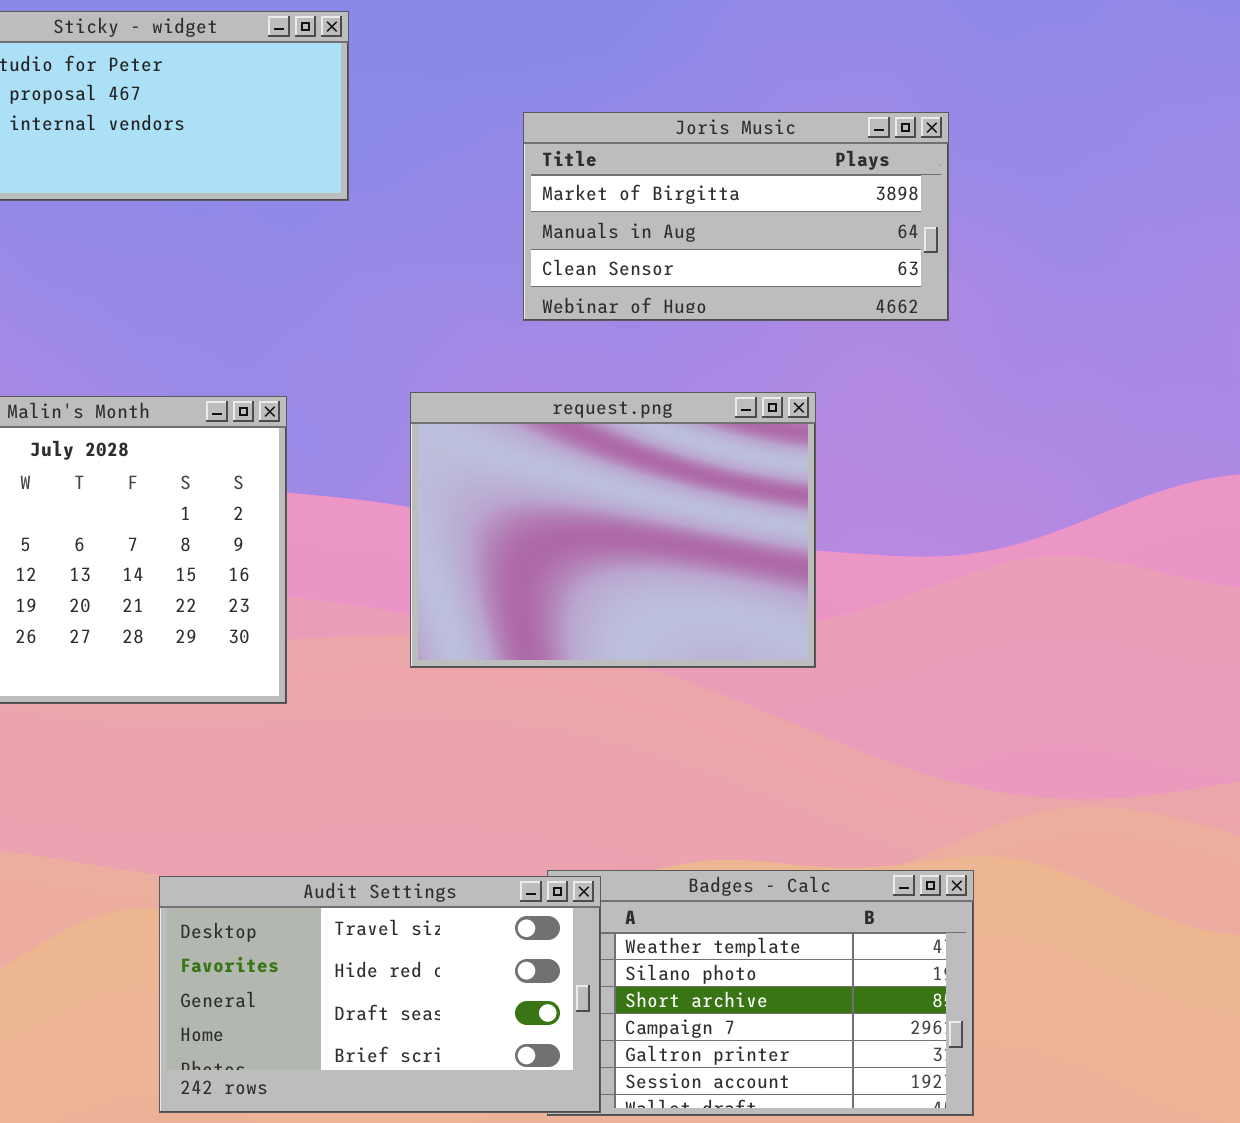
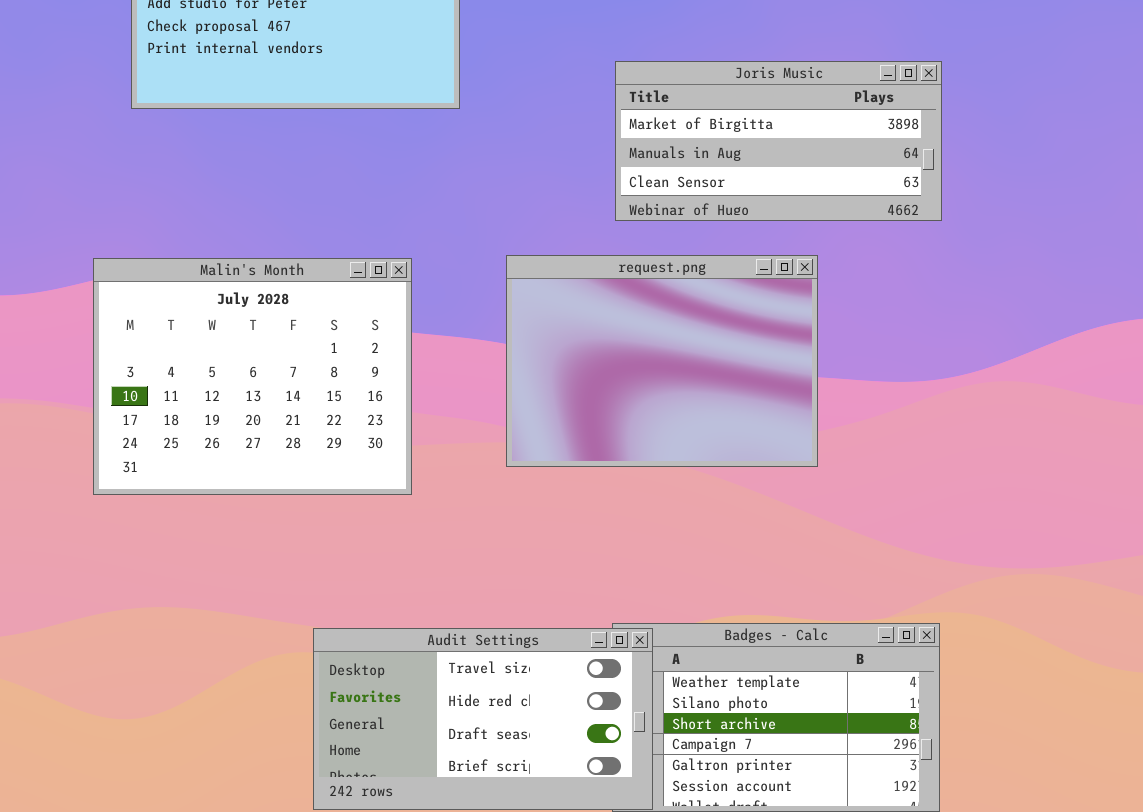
Joris Music: [523,112,949,321] -> [615,61,942,221], moved

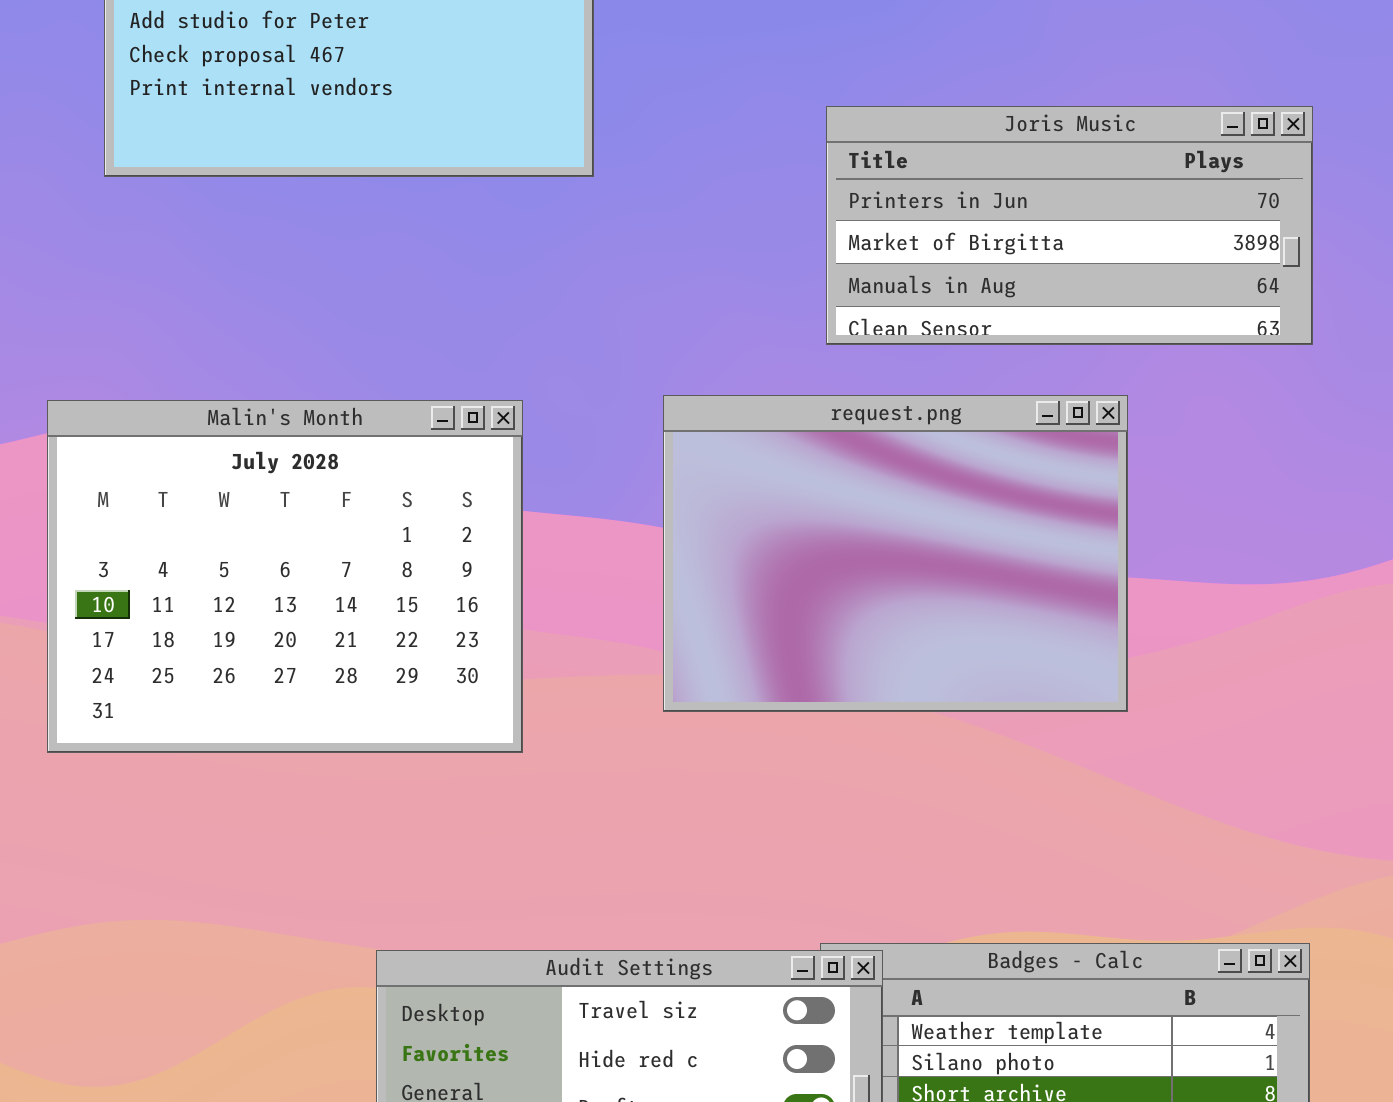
Joris Music: [615,61,942,221] -> [826,106,1313,345], scrolled up 1 row

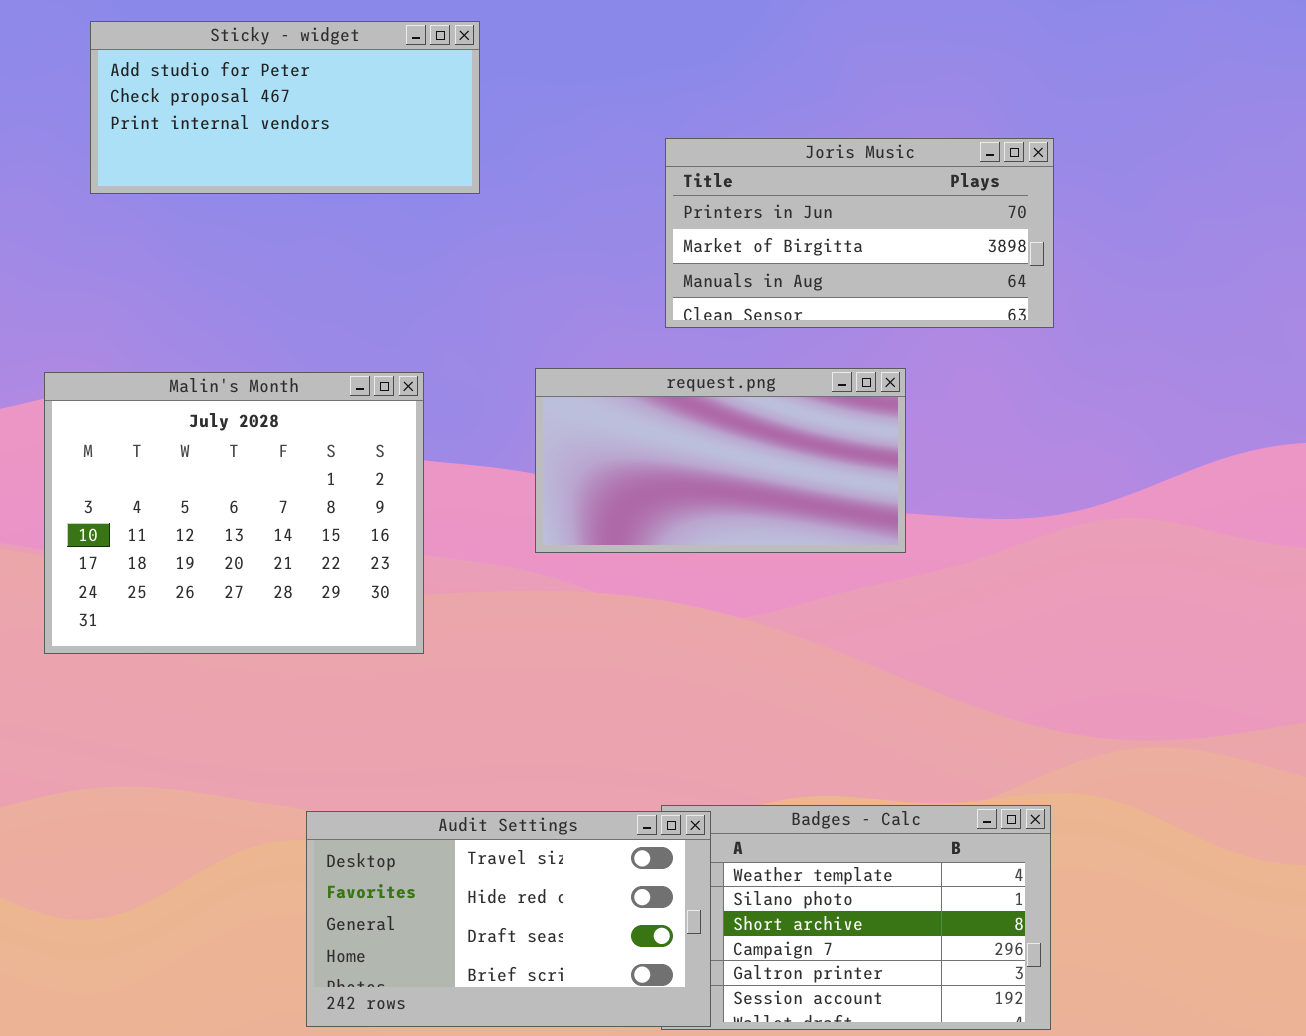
request.png: [663,395,1128,712] -> [535,368,906,553], resized

